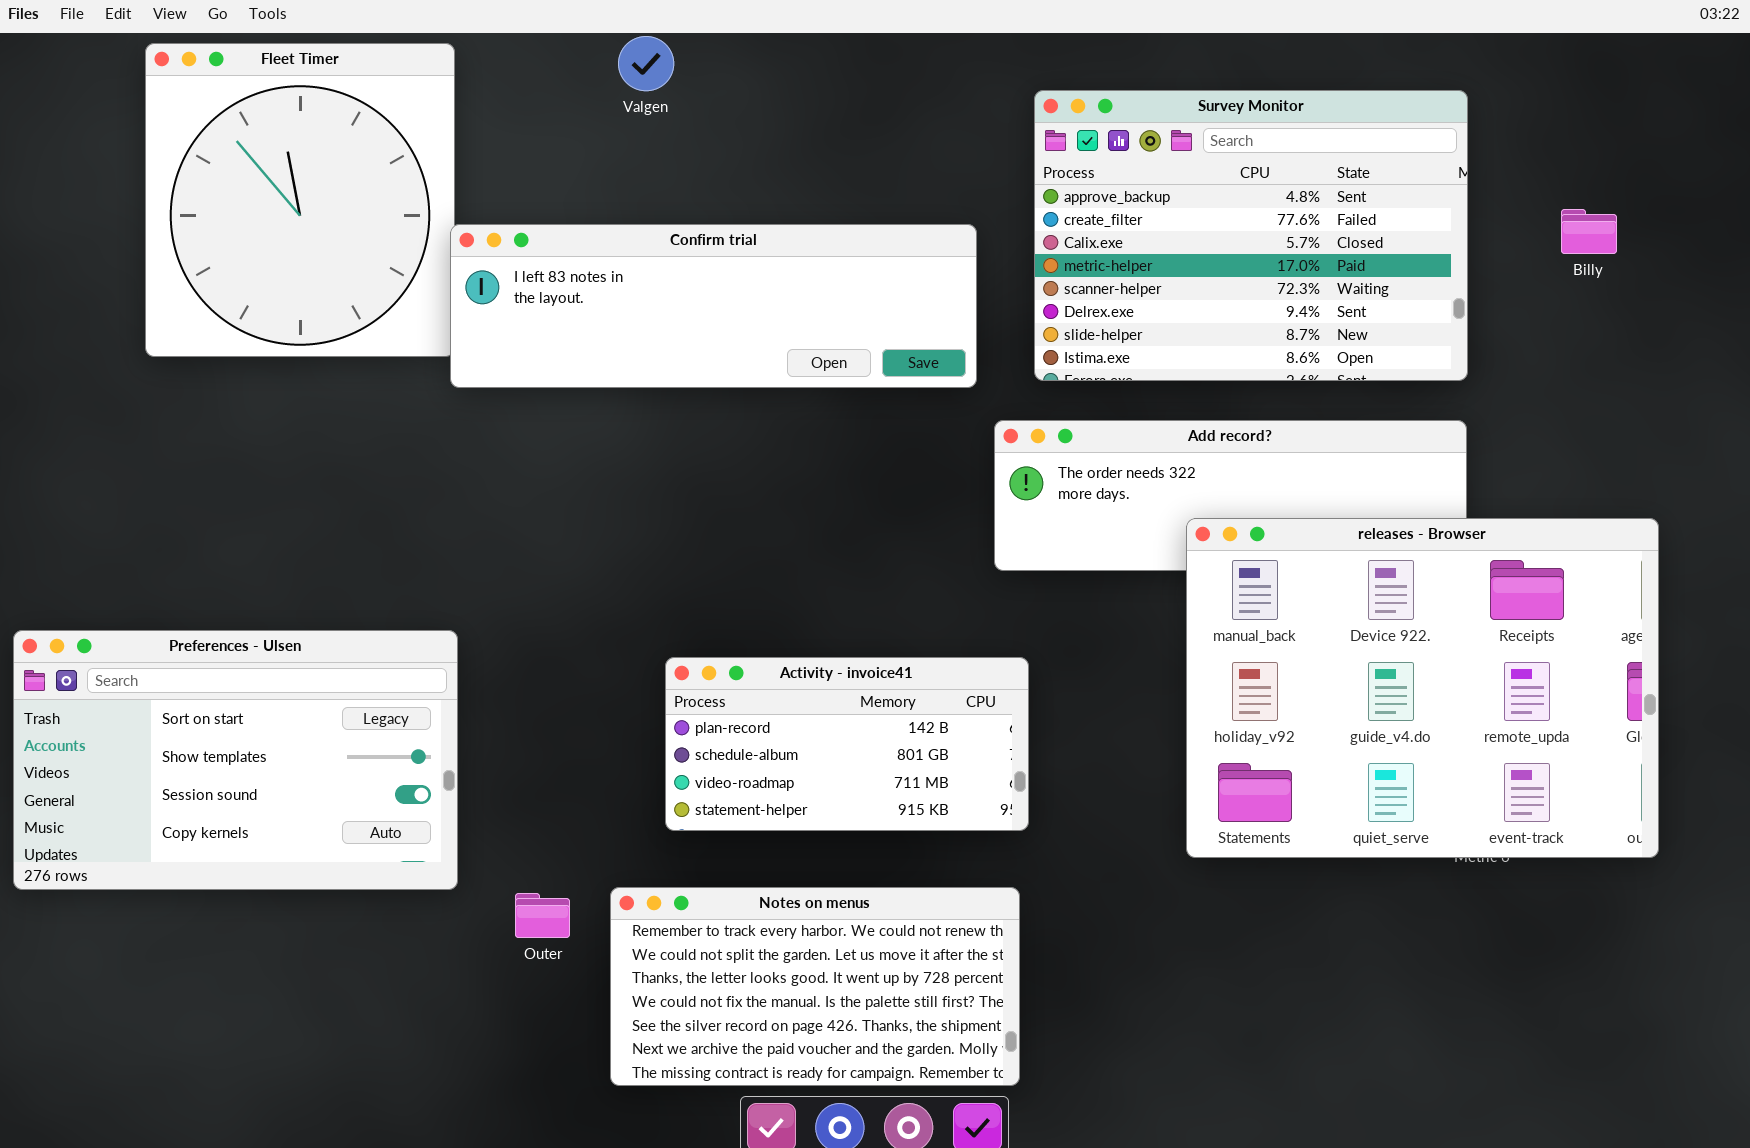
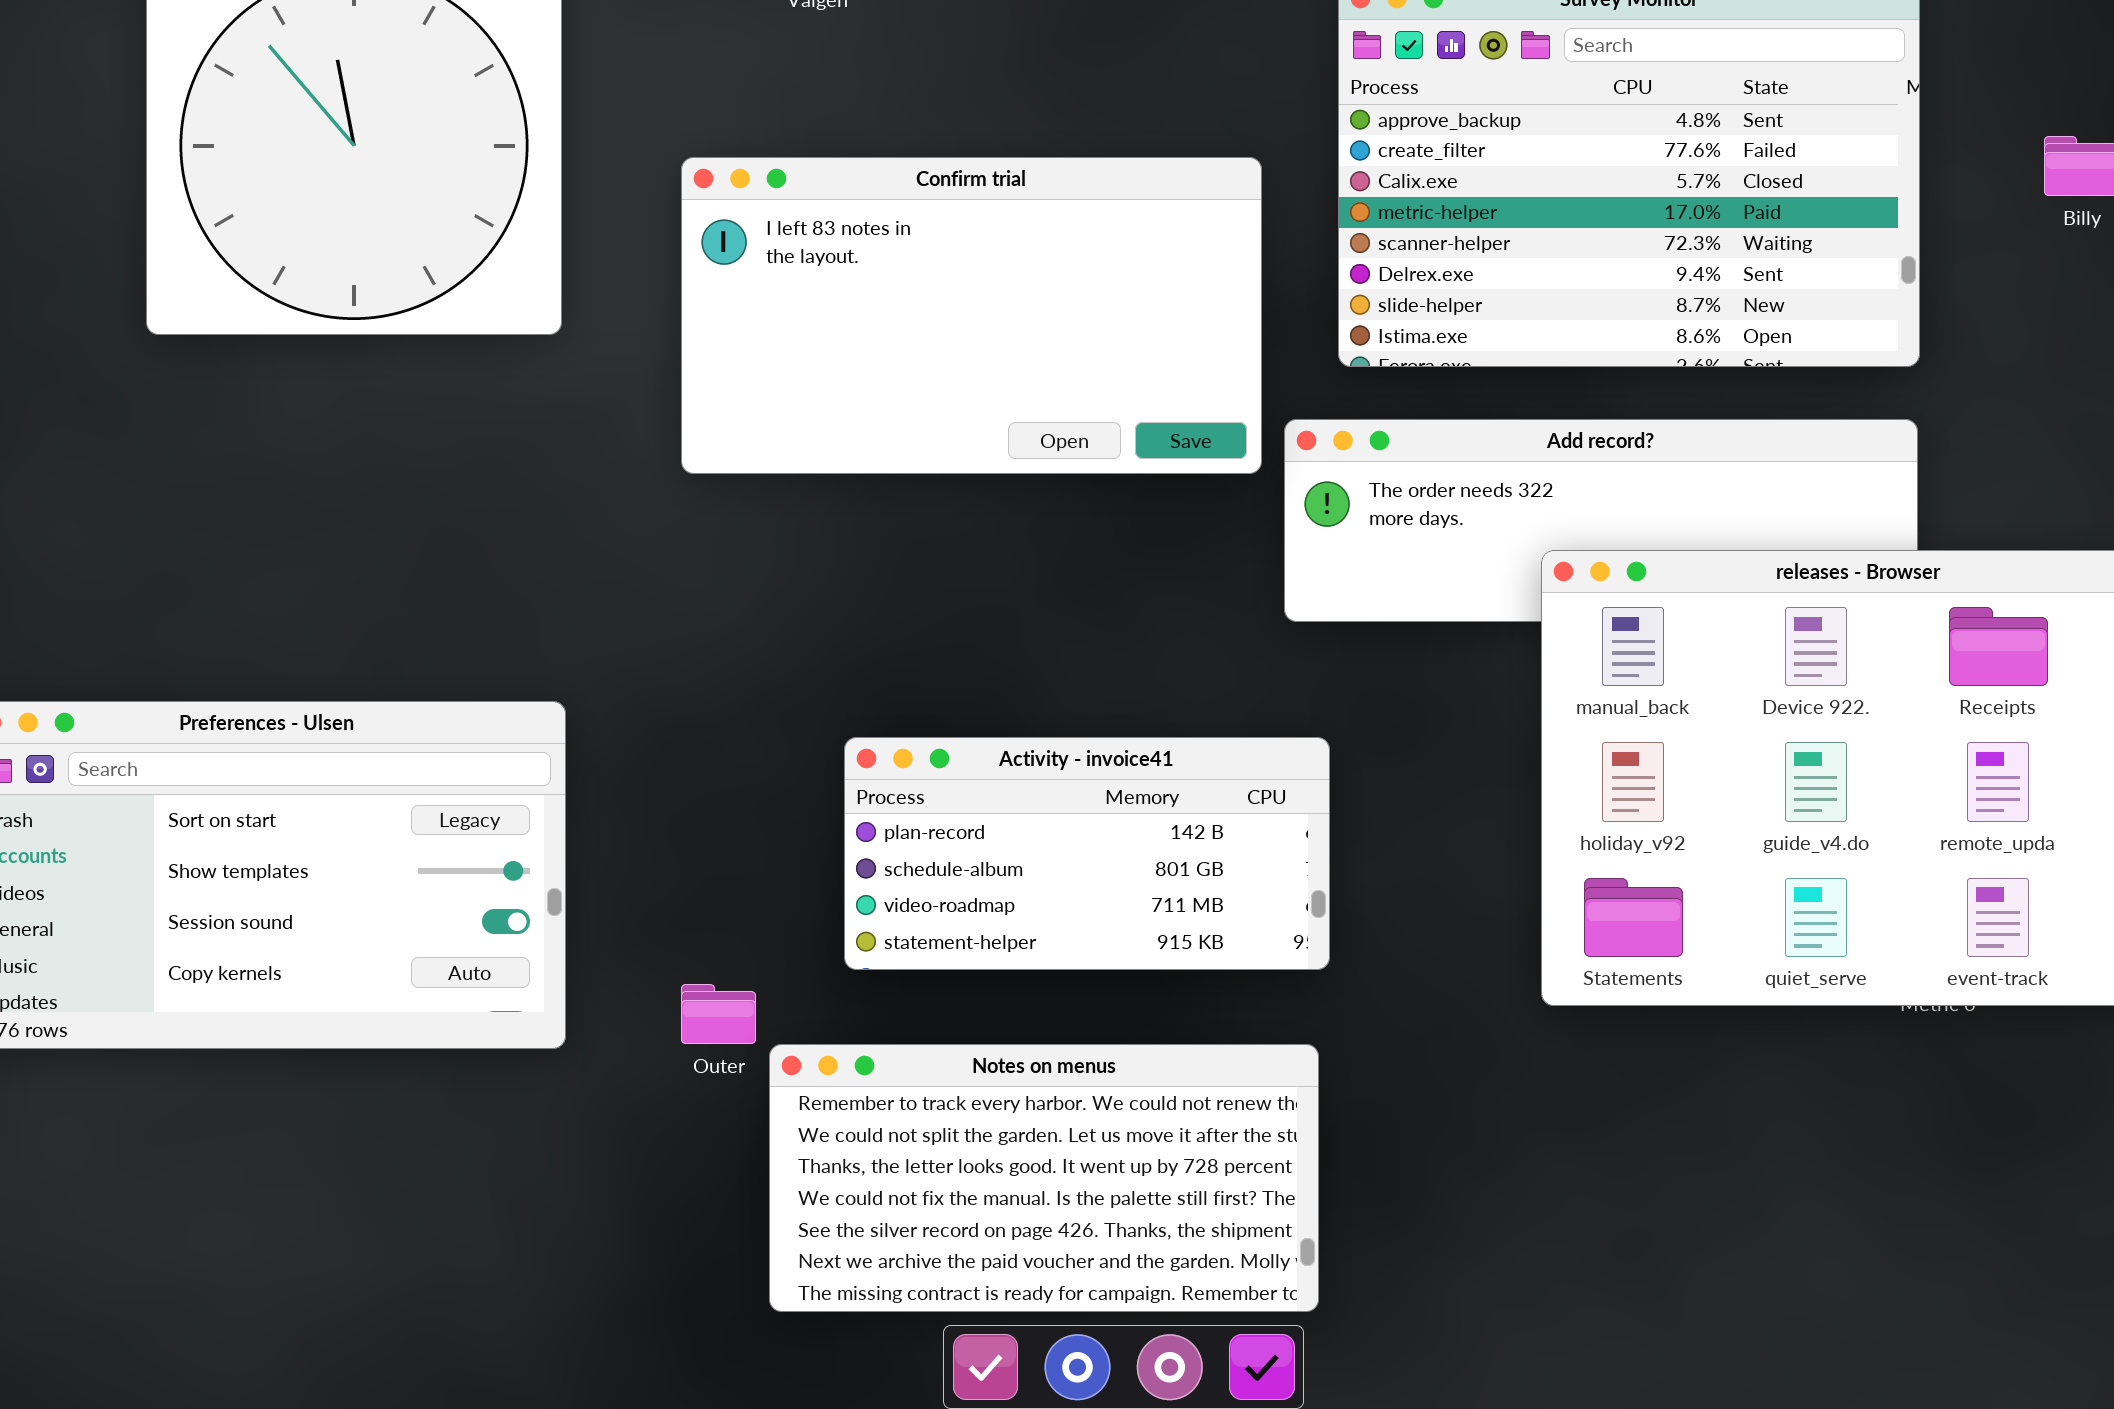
Confirm trial: [450,224,977,388] -> [681,157,1262,474], resized
Outer: [515,893,570,938] -> [681,984,756,1044], moved

